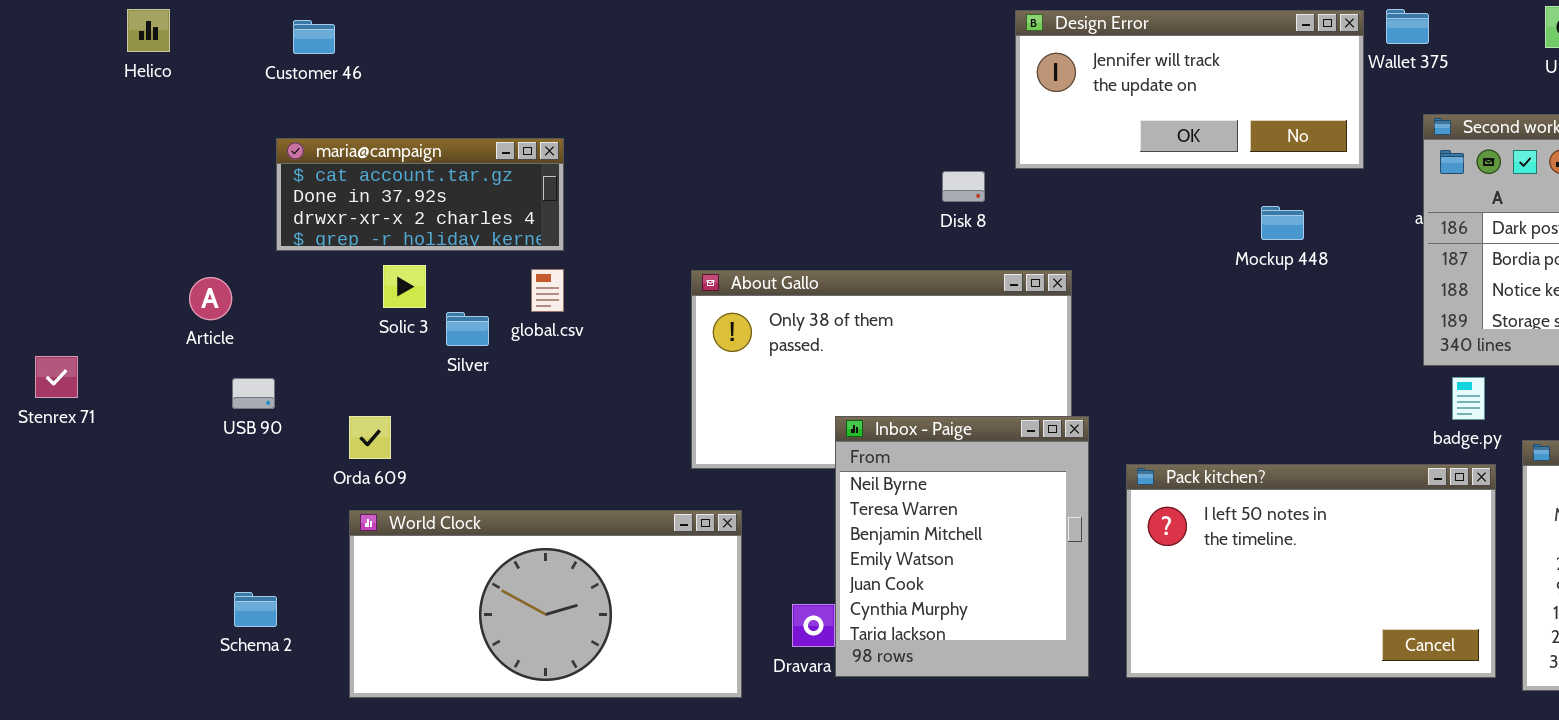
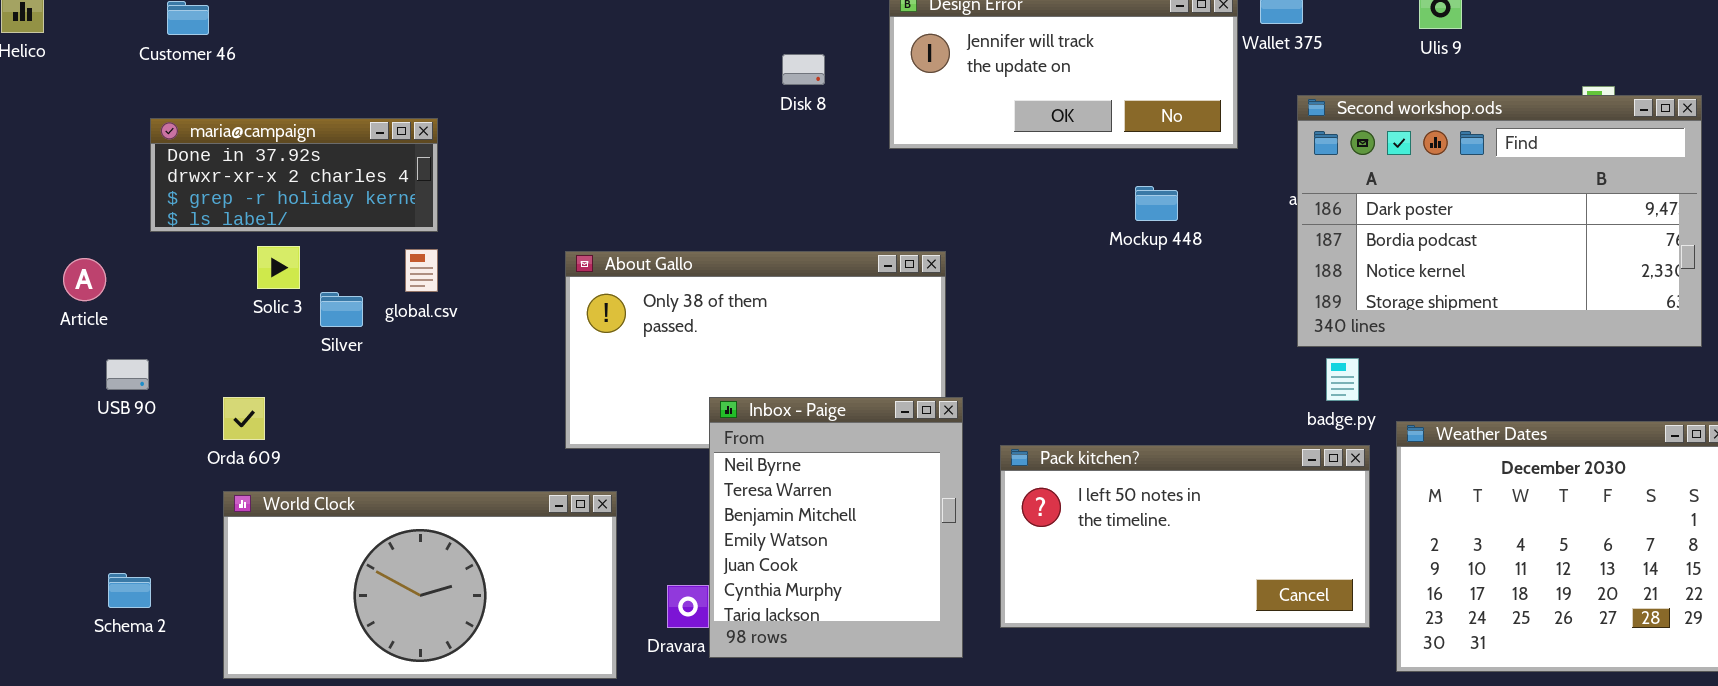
maria@campaign: [276,138,564,251] -> [150,118,438,232], scrolled down 1 row
Disk 8: [942,171,985,202] -> [782,54,825,85], moved
Pack kitchen?: [1126,464,1496,678] -> [1000,445,1370,628], resized

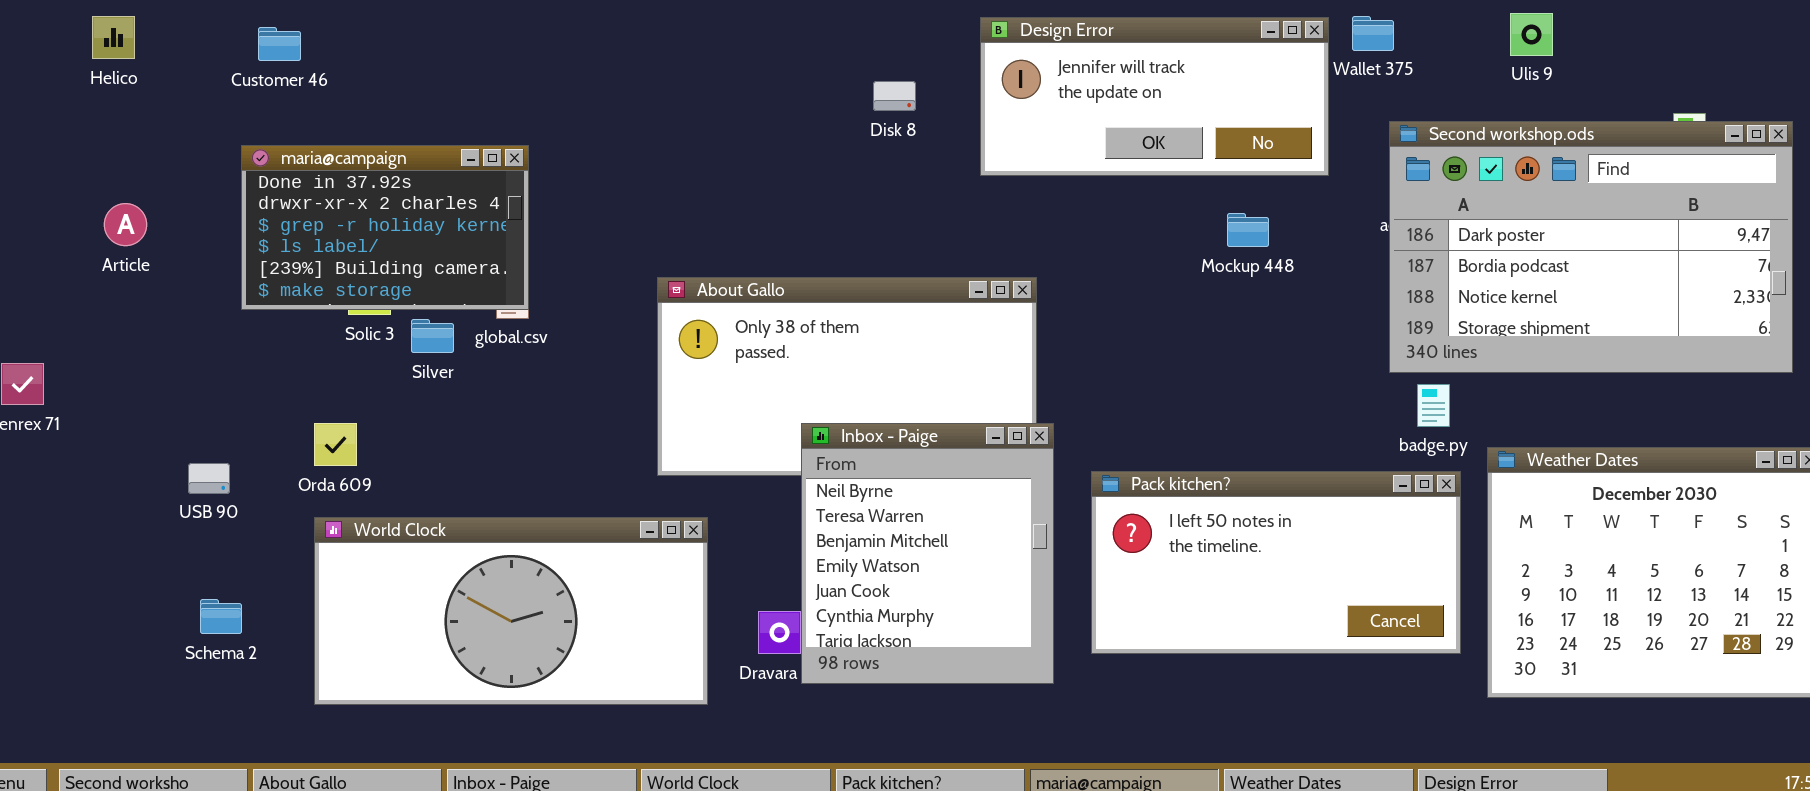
maria@campaign: [150,118,438,232] -> [241,145,529,310], resized
Article: [63,258,106,301] -> [104,203,147,246], moved
USB 90: [106,359,149,390] -> [188,463,230,494], moved

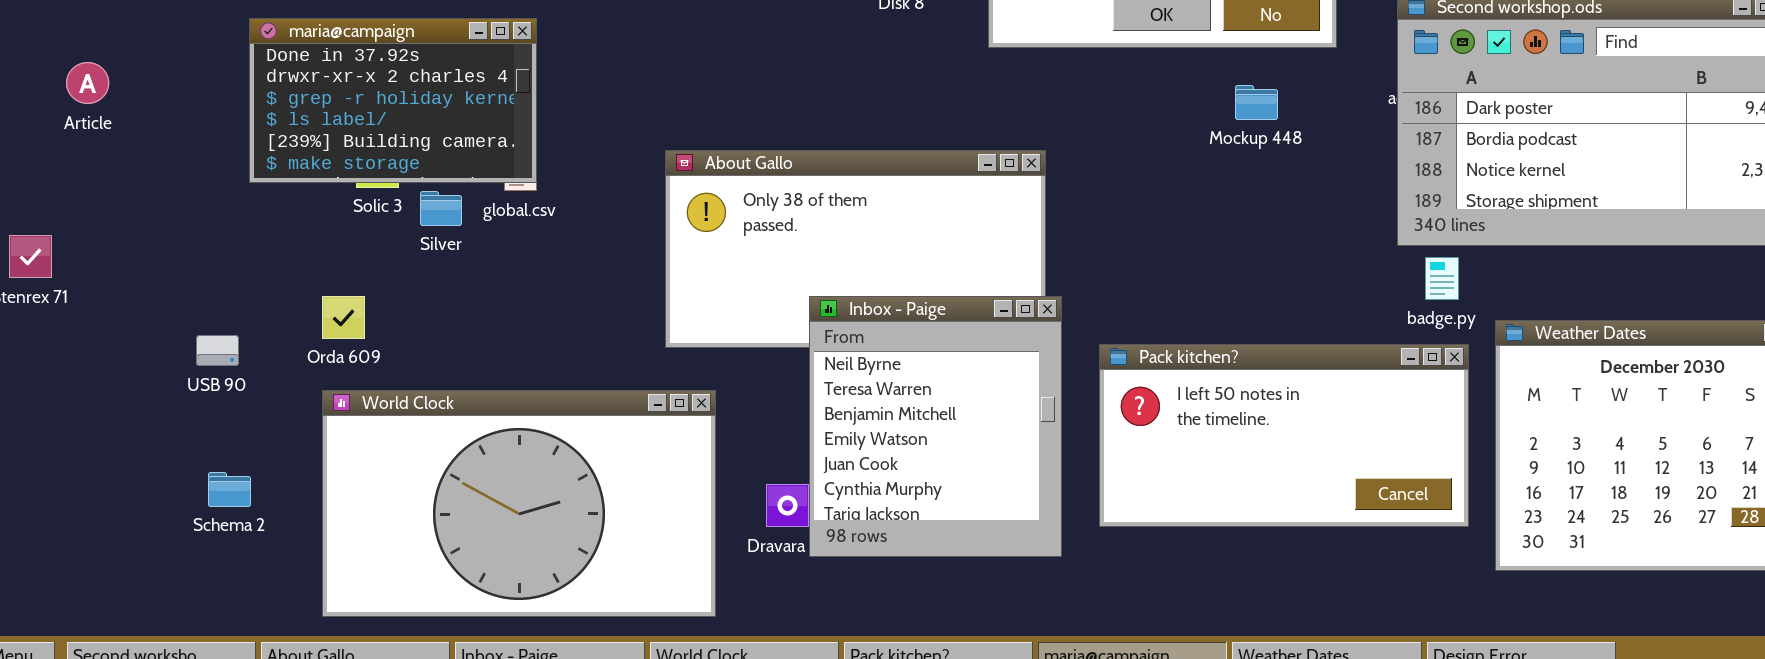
Article: [104,203,147,246] -> [66,62,109,104], moved
World Clock: [314,517,708,705] -> [322,390,716,617], resized

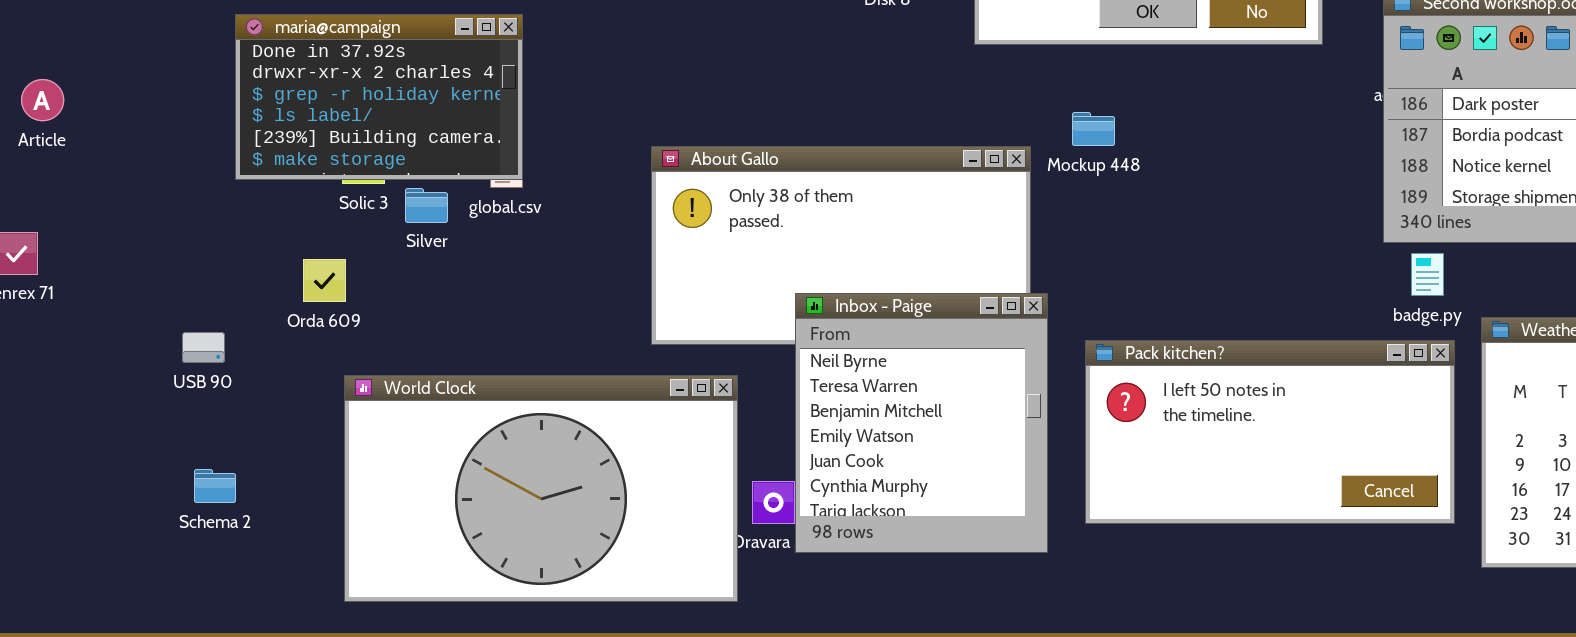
Article: [66,62,109,104] -> [21,79,64,121], moved
Mockup 448: [1235,85,1278,120] -> [1072,112,1115,146], moved
Orda 609: [322,296,365,339] -> [303,259,346,302], moved
World Clock: [322,390,716,617] -> [344,375,738,602], moved

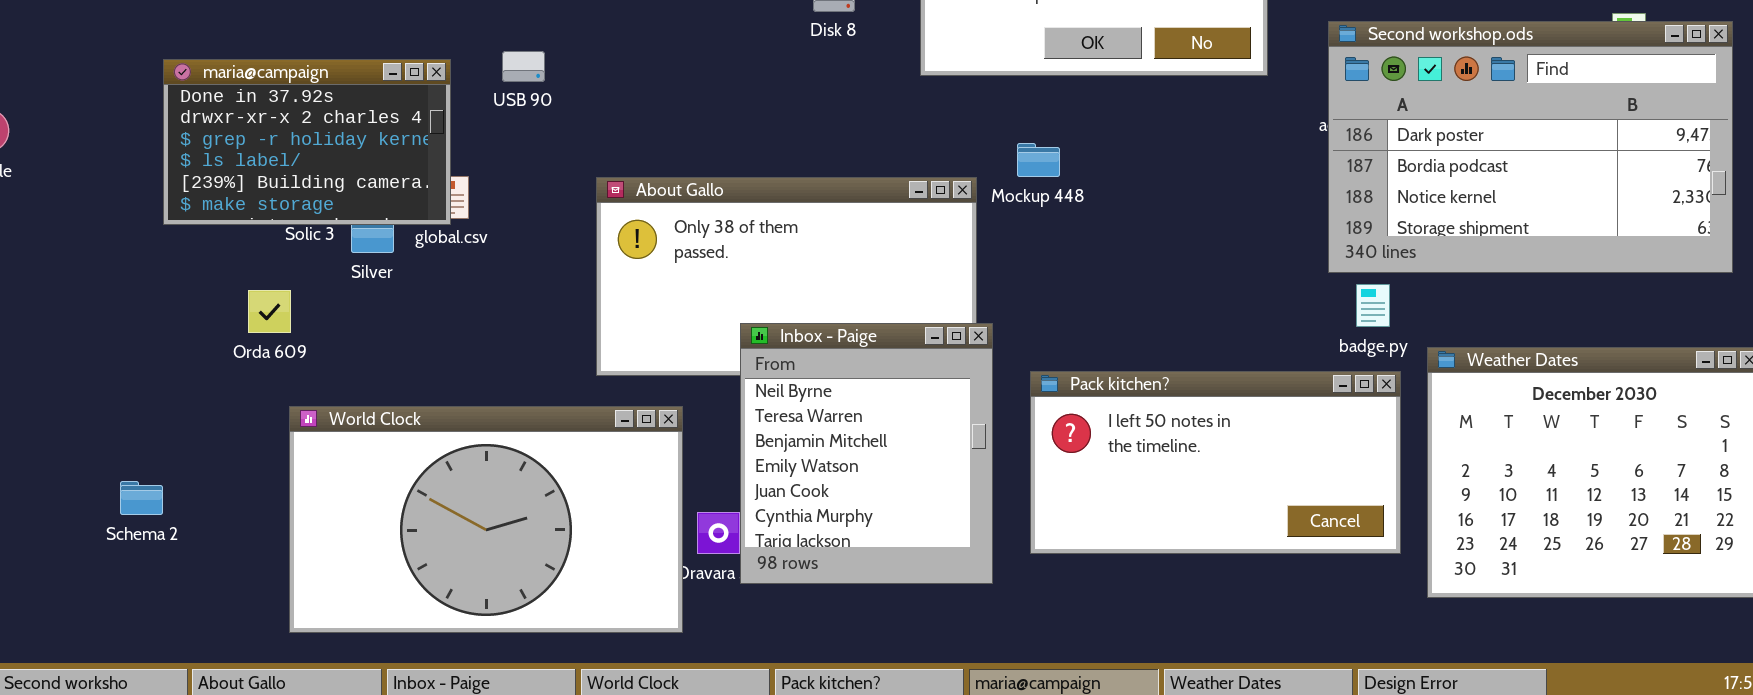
maria@campaign: [235,14,523,180] -> [163,59,451,225], moved
USB 90: [182,332,225,363] -> [502,51,545,82], moved
Schema 2: [194,469,236,503] -> [120,481,163,515], moved

